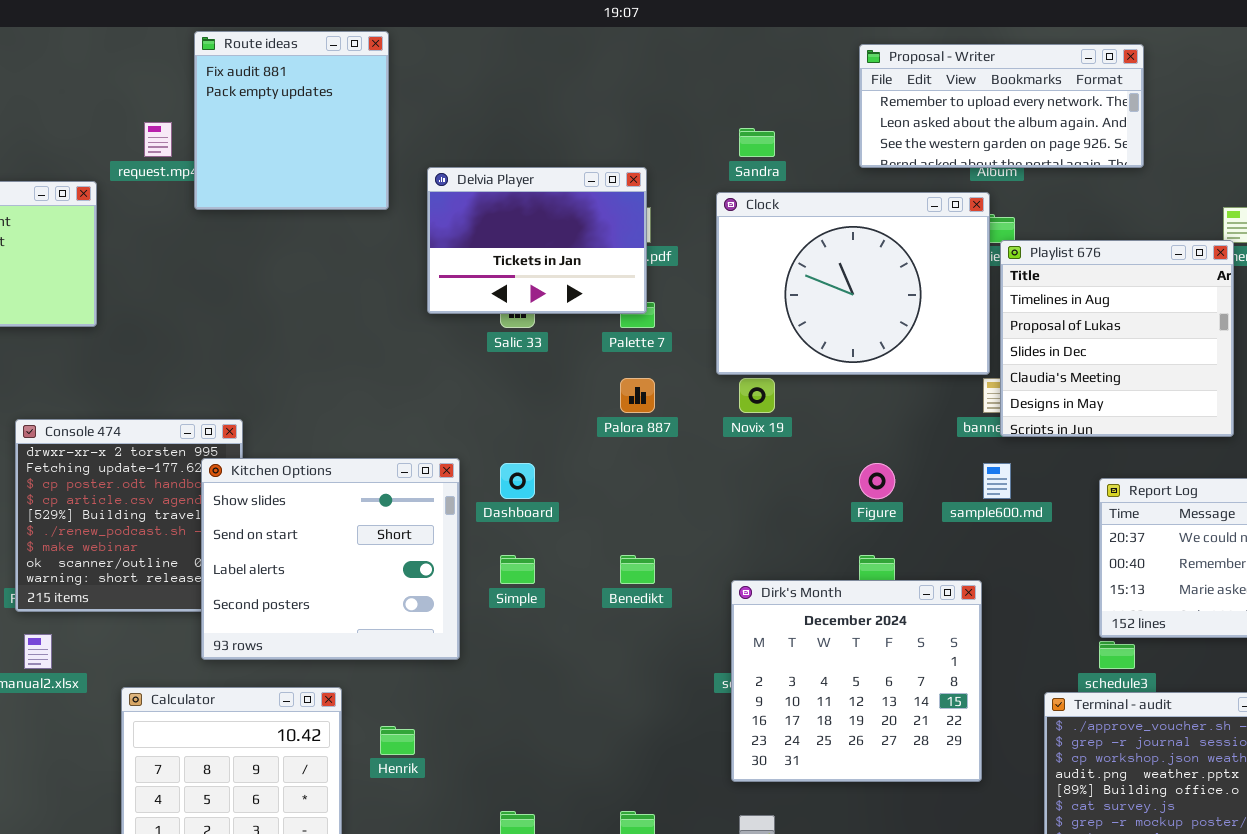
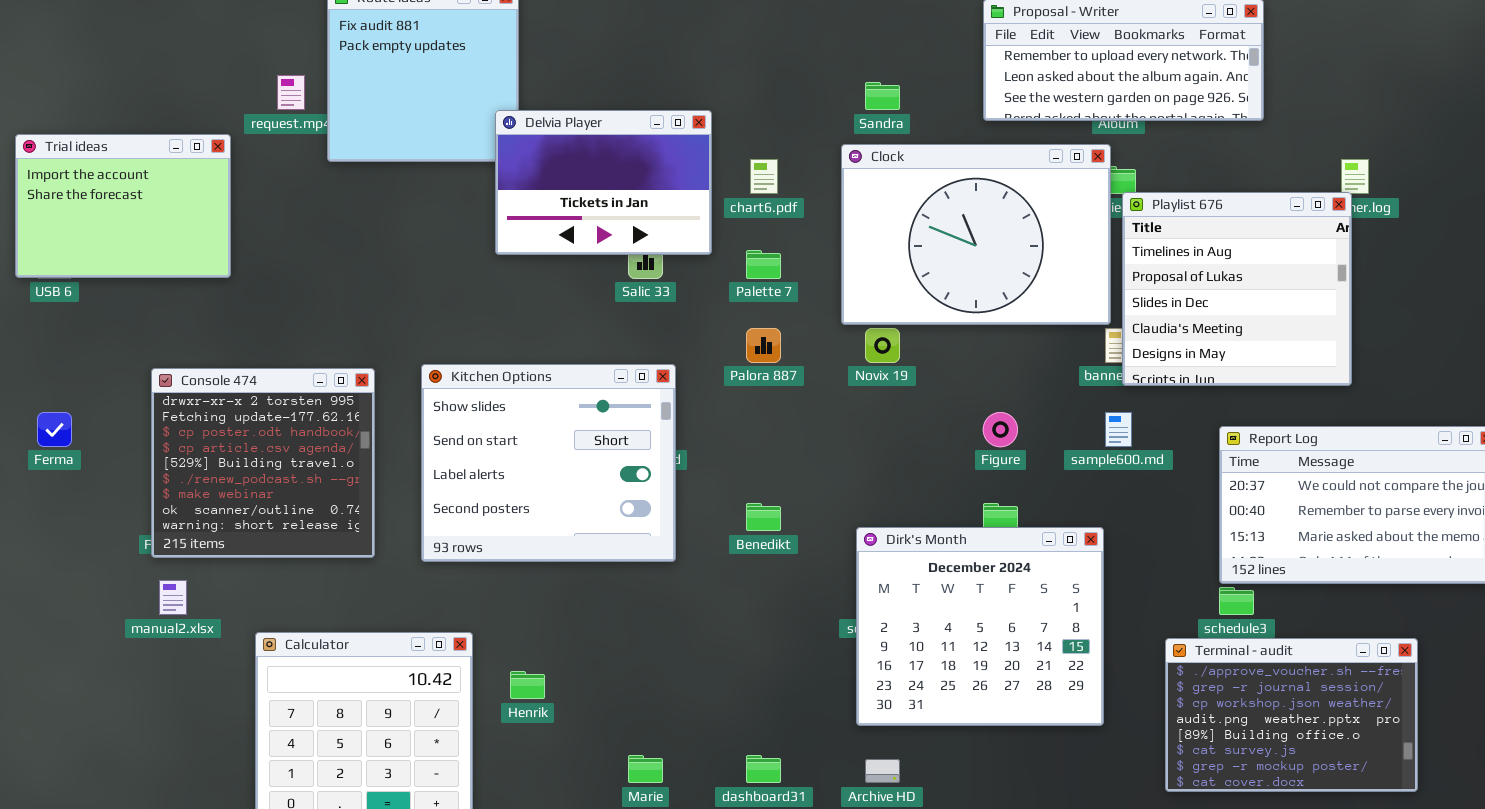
Delvia Player: [427,167,647,314] -> [495,110,712,255], moved
Kitchen Options: [201,458,460,660] -> [421,364,676,562], moved

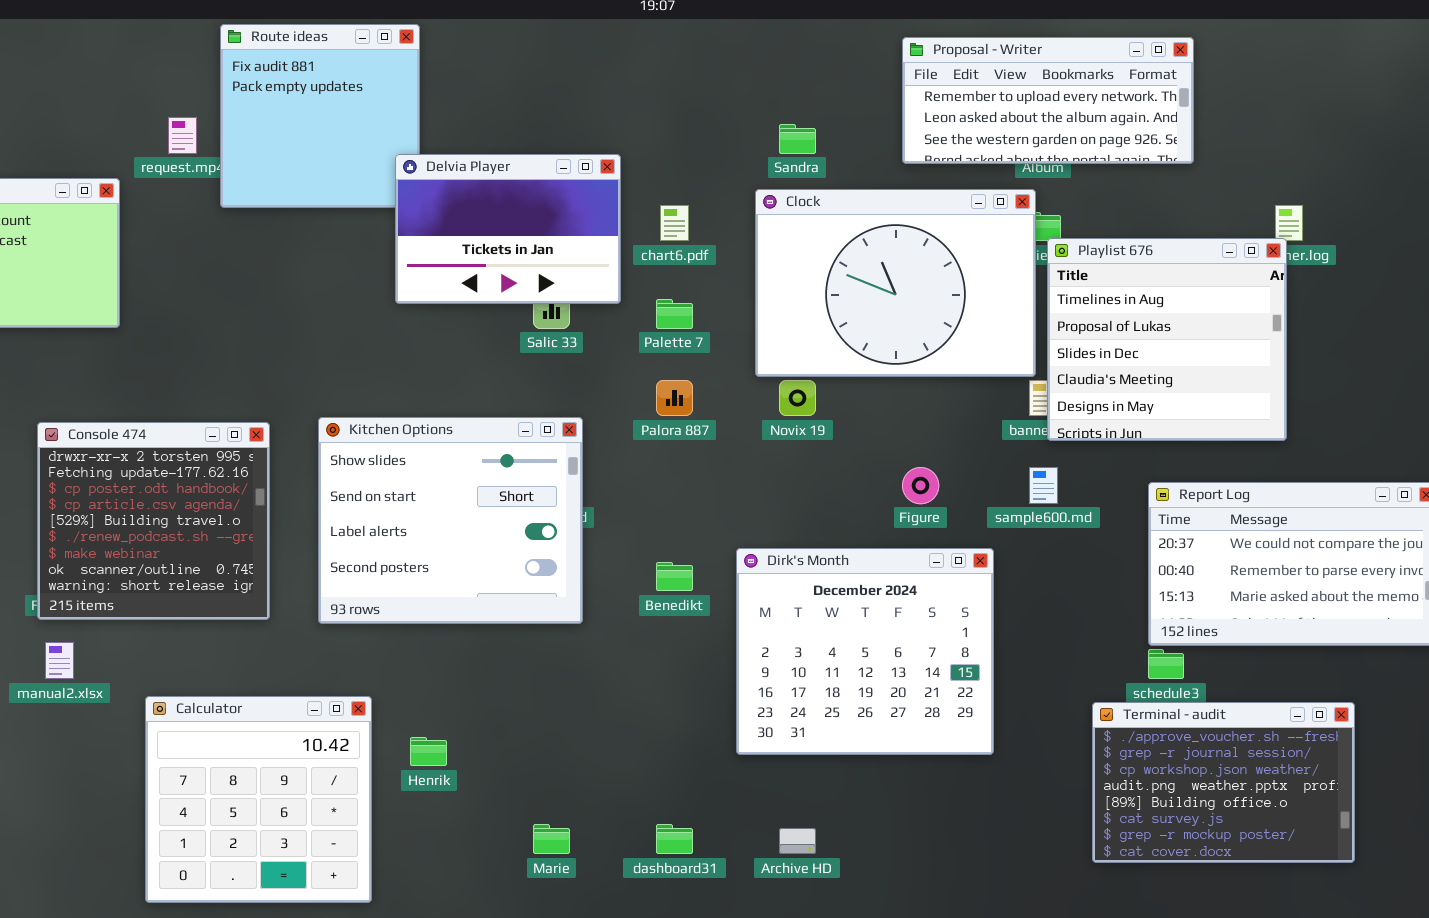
Dirk's Month: [856,527,1104,726] -> [736,548,994,755], moved

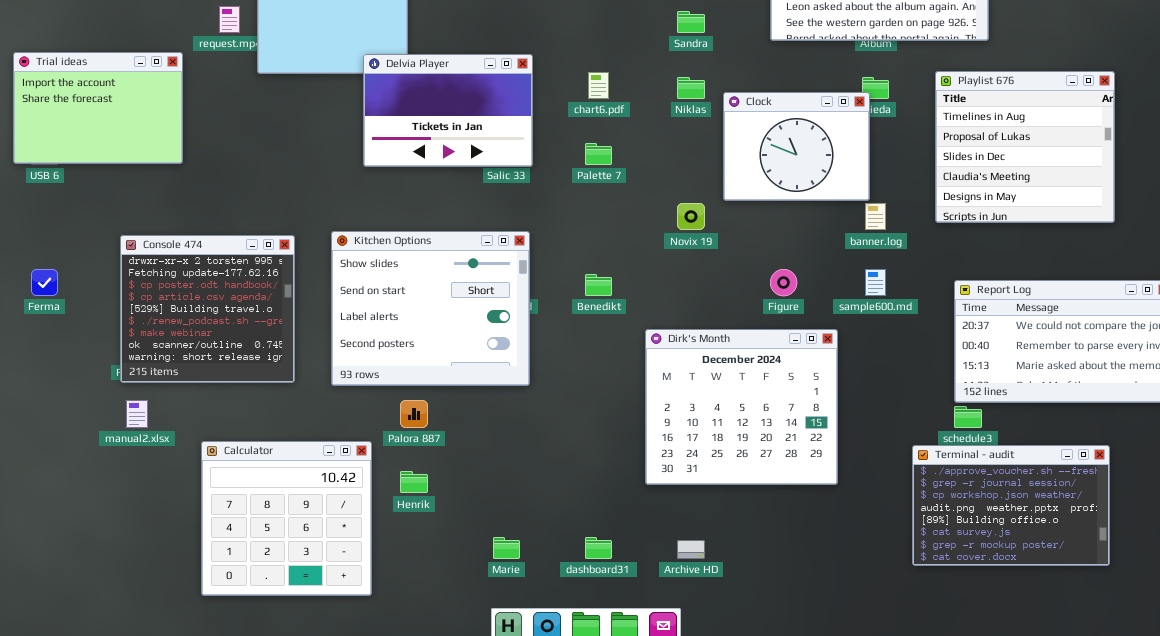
Delvia Player: [395,154,621,304] -> [363,54,533,167], moved
Clock: [755,189,1036,377] -> [723,92,870,201], resized
Playlist 676: [1047,238,1287,441] -> [935,71,1115,223], moved
Palora 887: [656,380,693,416] -> [400,400,428,428], moved
Benedikt: [656,562,693,591] -> [585,274,612,296], moved

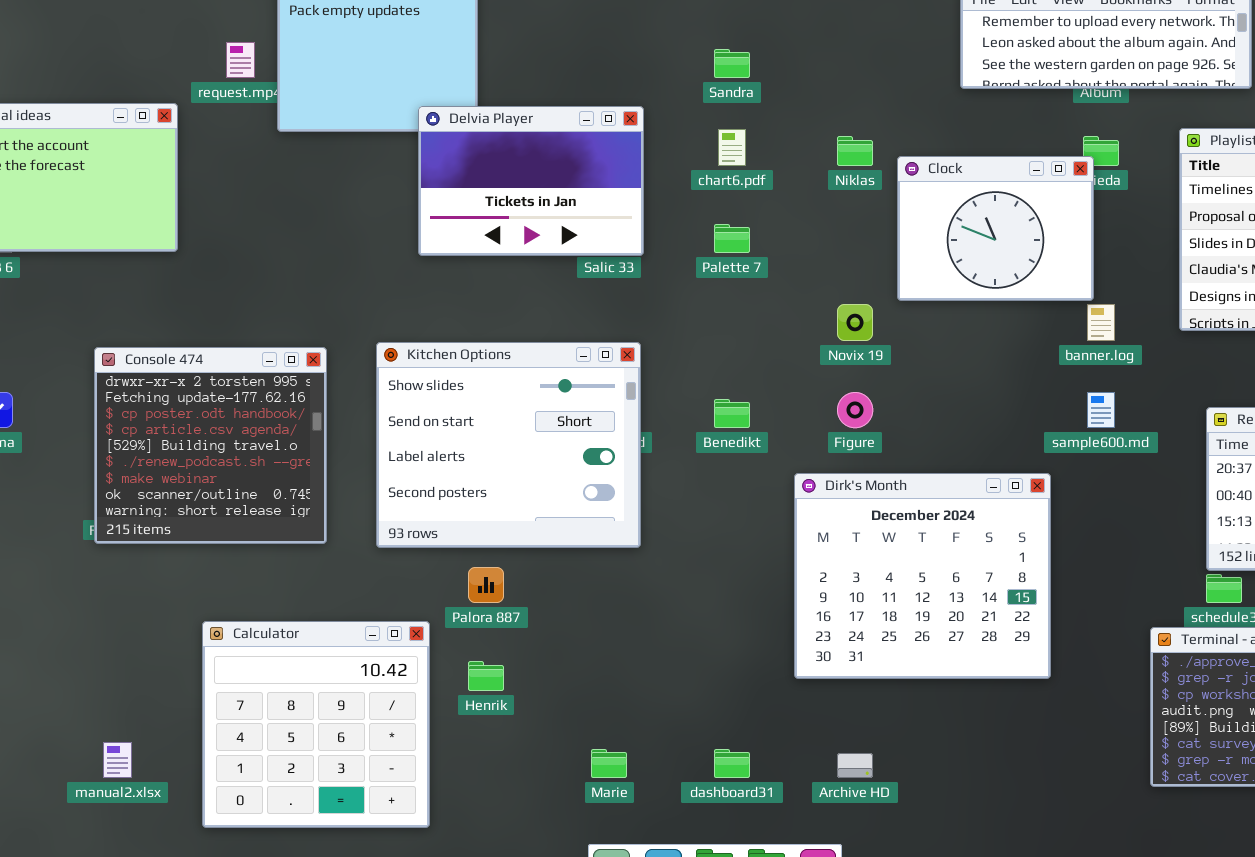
Sandra: [677,11,705,33] -> [714,49,750,78], moved
Figure: [770,269,797,296] -> [837,392,873,428], moved
manual2.xlsx: [126,400,148,428] -> [103,742,132,778], moved

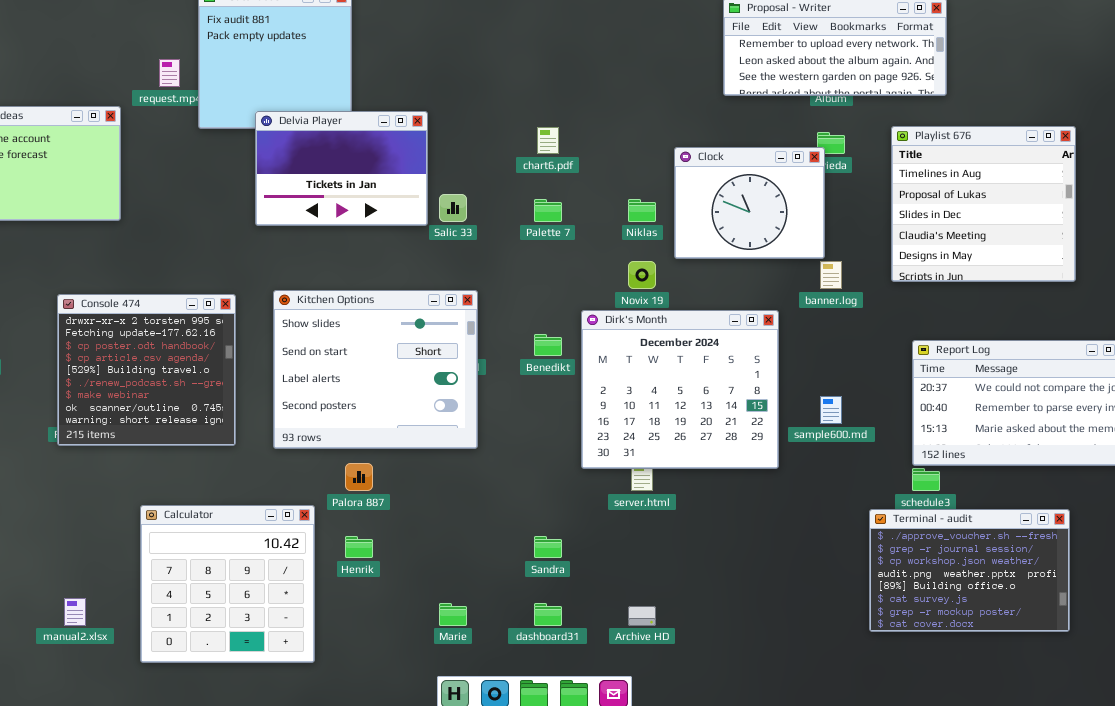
Sandra: [714,49,750,78] -> [534,536,562,558], moved
Delvia Player: [418,106,644,256] -> [255,111,428,226], moved
Niklas: [837,136,873,166] -> [628,199,656,222], moved
sample600.md: [1087,392,1115,428] -> [820,396,842,424], moved
Dirk's Month: [794,473,1051,679] -> [581,310,779,469], moved

